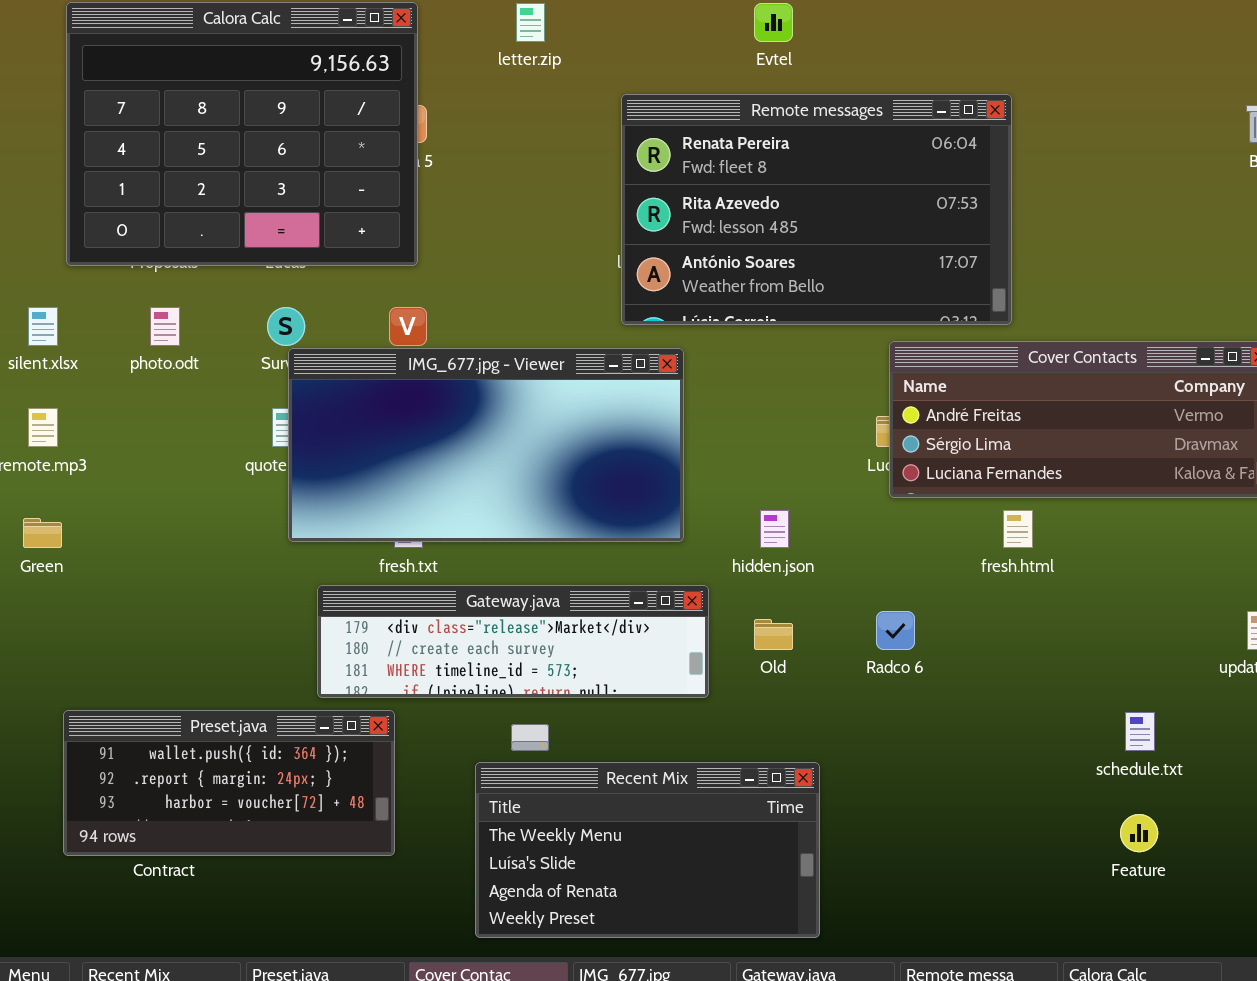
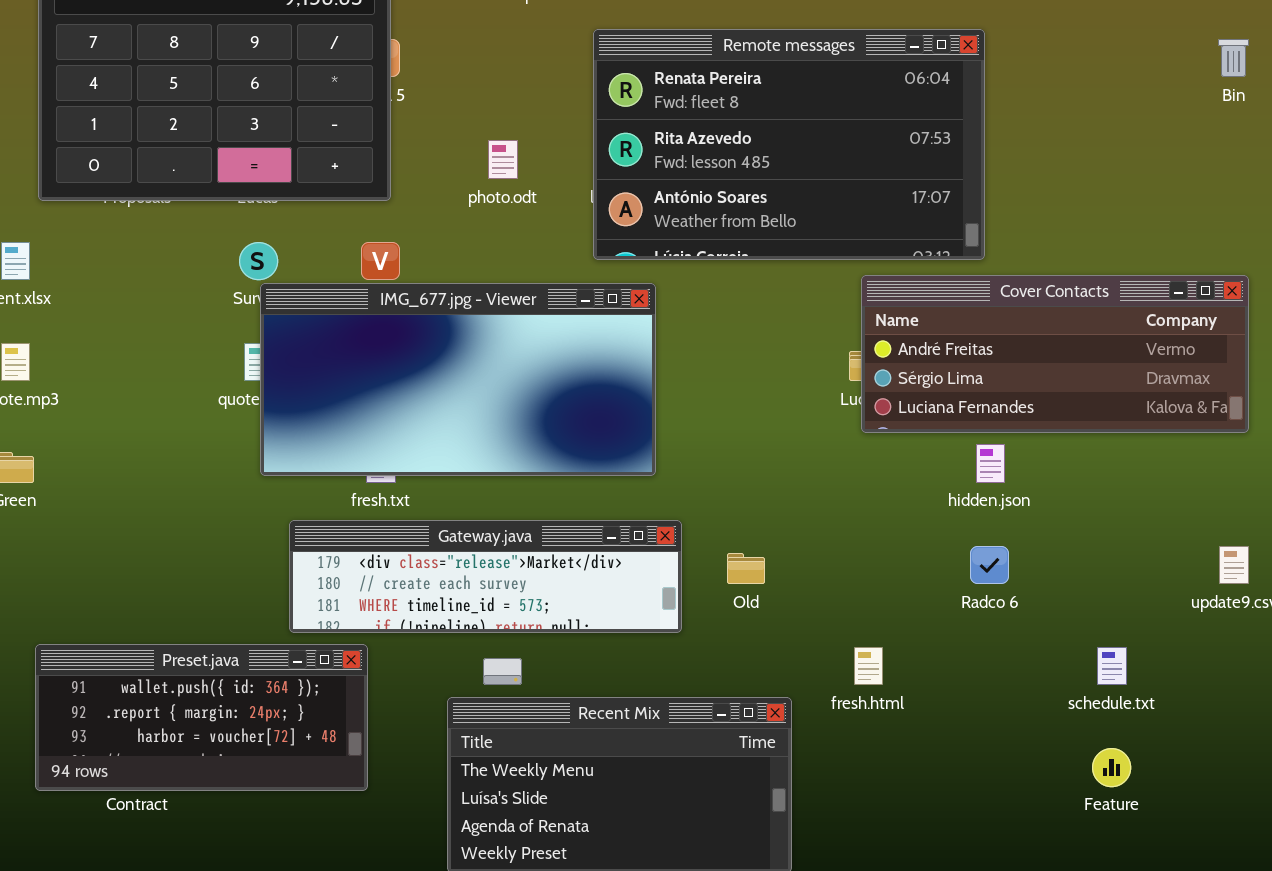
photo.odt: [150,307,180,346] -> [488,140,518,179], moved
hidden.json: [760,510,789,548] -> [976,444,1005,483], moved
fresh.html: [1003,510,1033,548] -> [854,647,883,685], moved
Radco 6: [876,611,915,650] -> [970,546,1009,584], moved

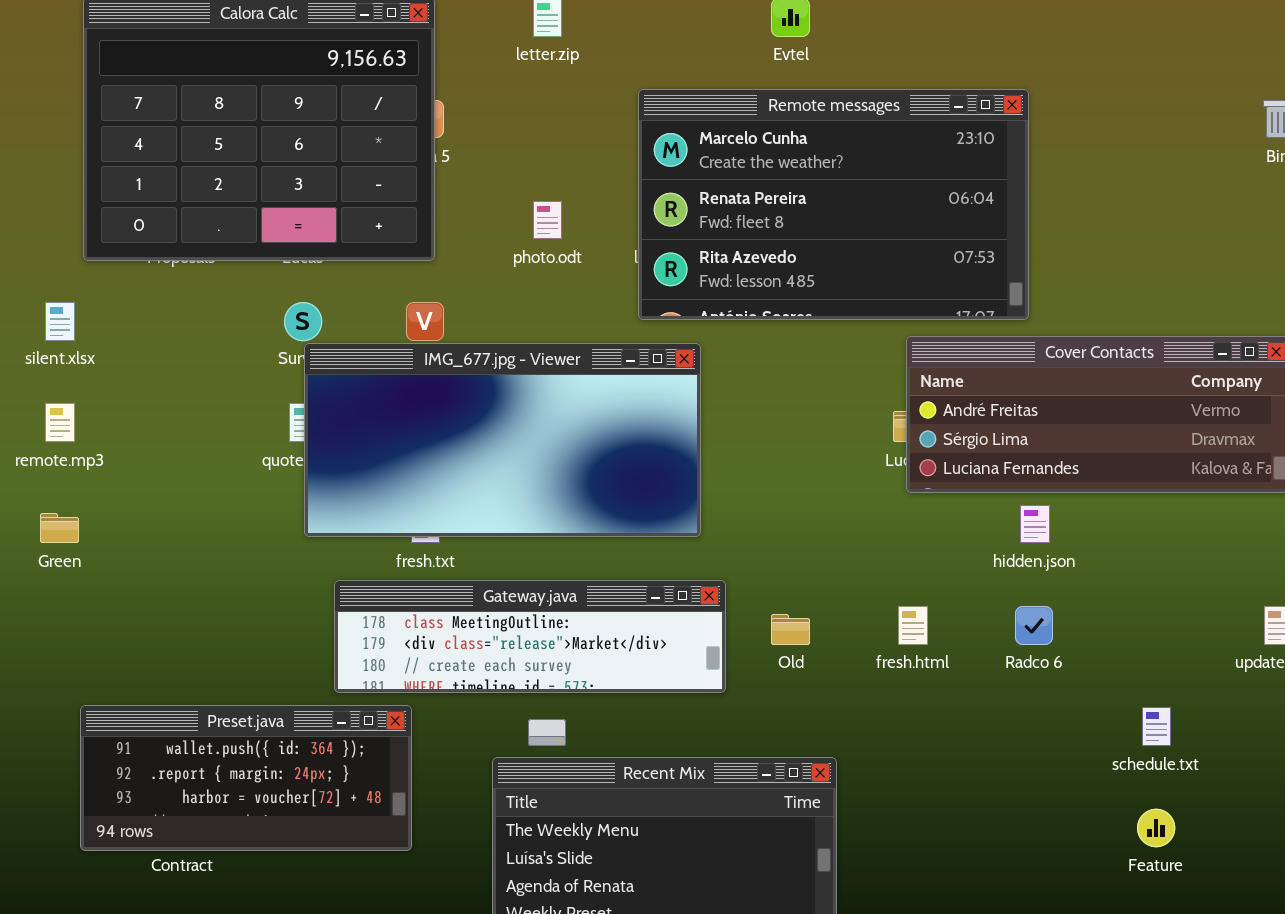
Remote messages: [593,29,985,260] -> [638,89,1029,320], scrolled up 1 row
Gateway.java: [289,520,682,633] -> [334,580,726,693], scrolled up 1 row
fresh.html: [854,647,883,685] -> [898,606,928,645], moved

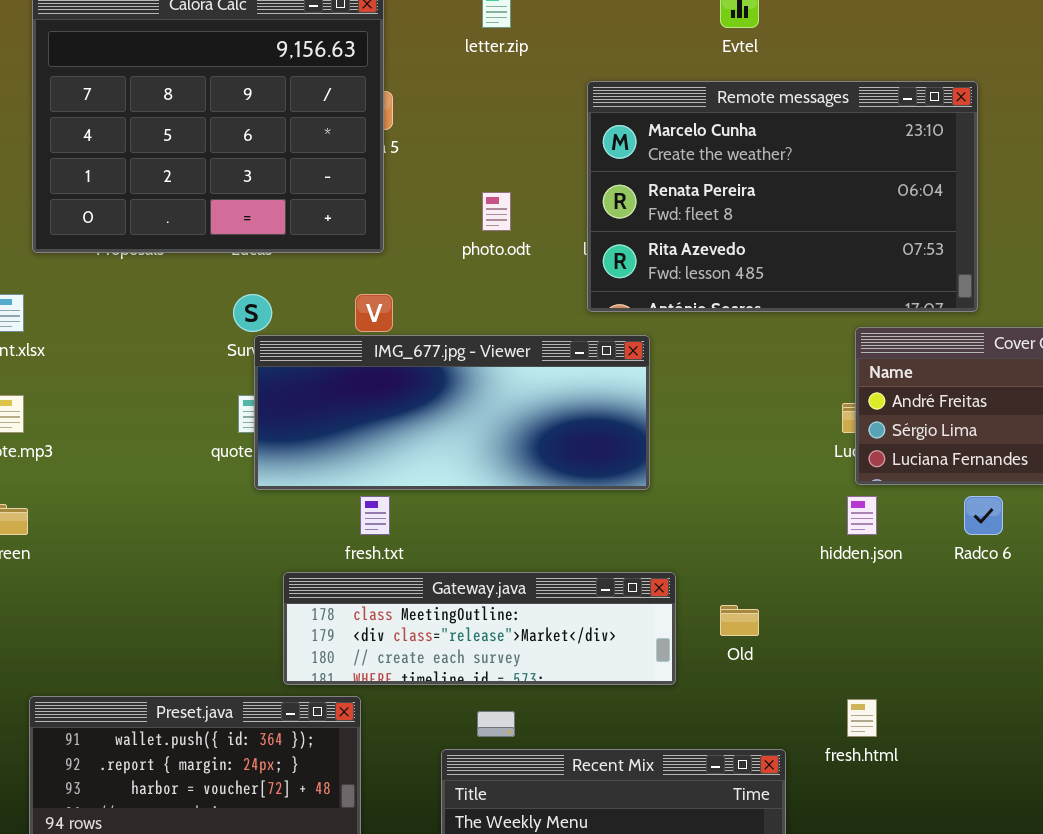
IMG_677.jpg - Viewer: [304,343,701,537] -> [254,335,650,490], resized
hidden.json: [1020,505,1050,543] -> [847,496,877,535], moved
fresh.html: [898,606,928,645] -> [847,699,877,737], moved
Radco 6: [1015,606,1053,645] -> [964,496,1003,535], moved

